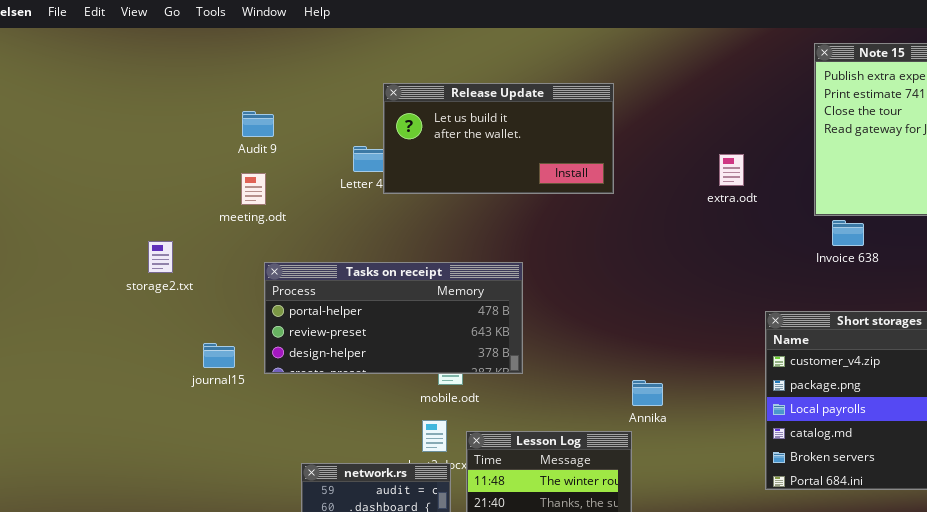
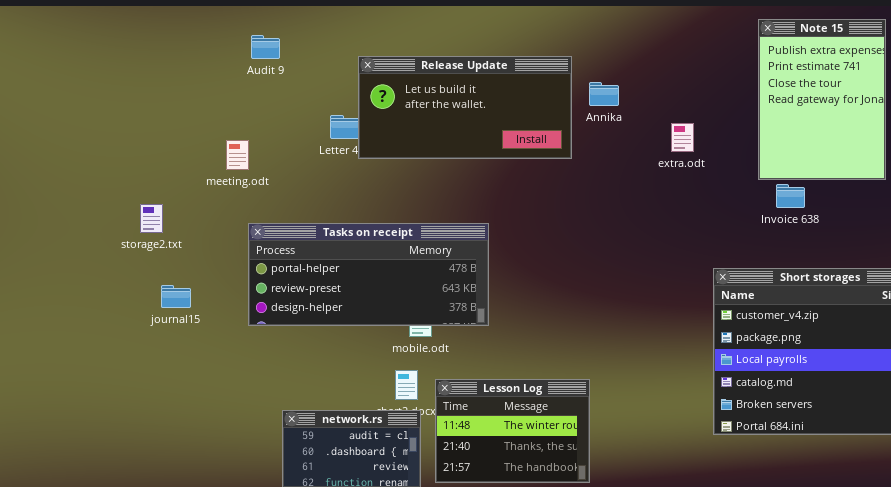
Audit 9: [242,111,274,137] -> [251,35,280,59], moved
journal15: [203,343,235,368] -> [161,285,191,308], moved
Annika: [632,380,663,406] -> [589,82,619,106], moved

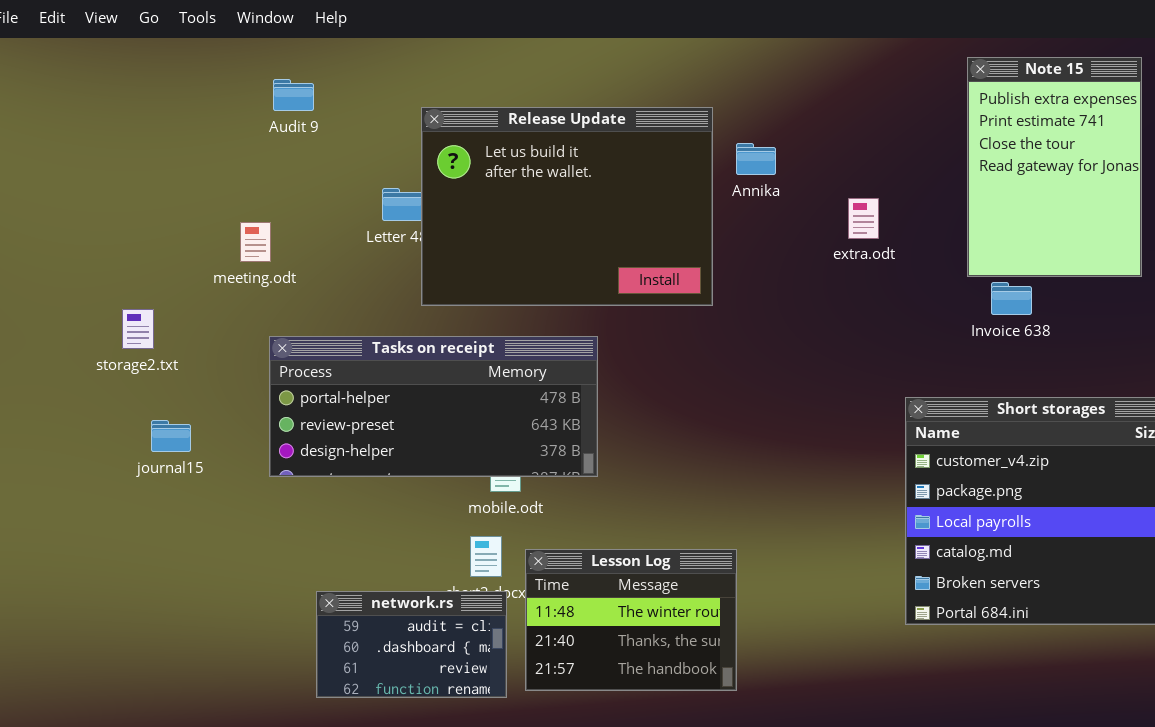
Release Update: [358,56,572,159] -> [421,107,713,306], resized

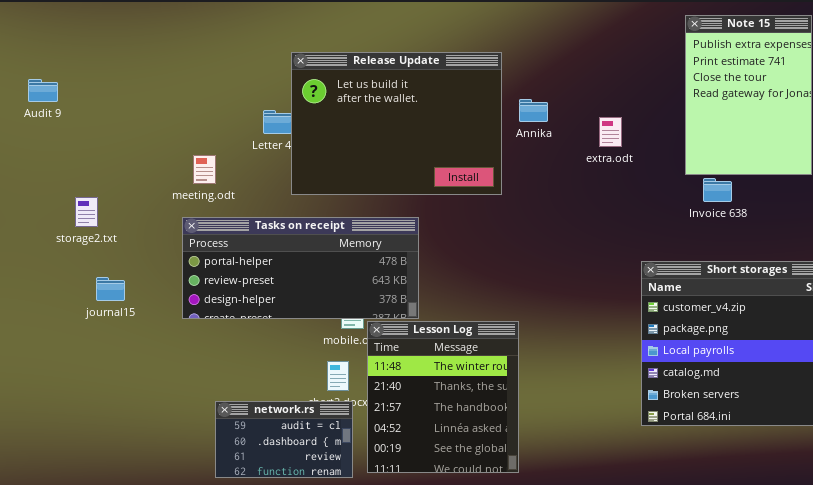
Audit 9: [273,79,314,111] -> [28,79,58,102], moved
Annika: [736,143,776,175] -> [519,99,548,122], moved
meeting.odt: [240,222,271,262] -> [193,155,216,184], moved
Lesson Log: [525,549,737,691] -> [367,321,519,473], resized

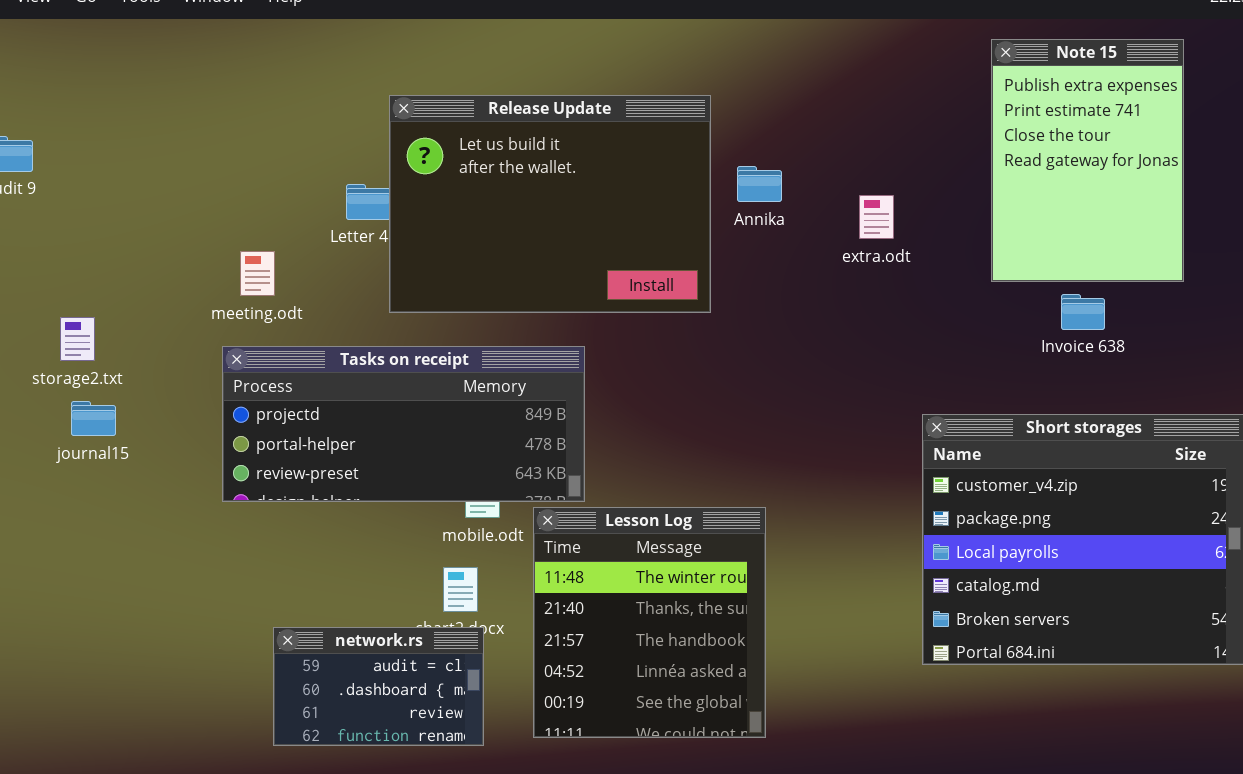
Invoice 638: [703,178,732,202] -> [1061,294,1105,330], moved
Tasks on receipt: [182,217,419,319] -> [222,346,585,502], scrolled up 1 row
journal15: [96,277,125,301] -> [71,401,116,436], moved
Lesson Log: [367,321,519,473] -> [533,507,766,738], moved

